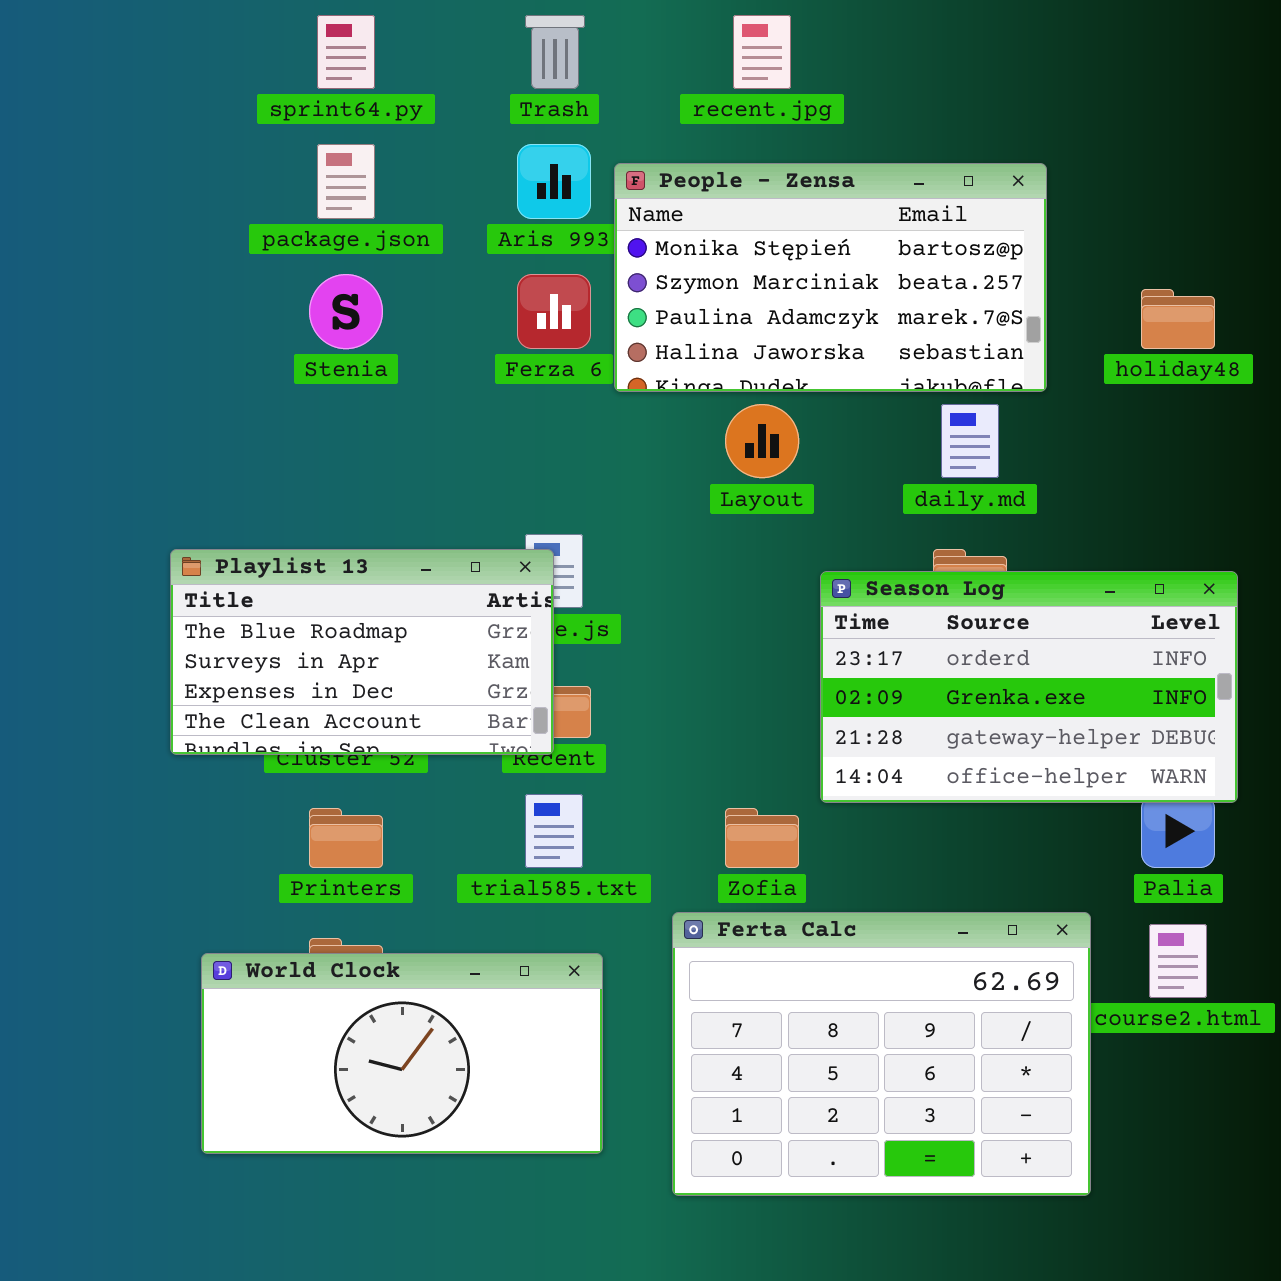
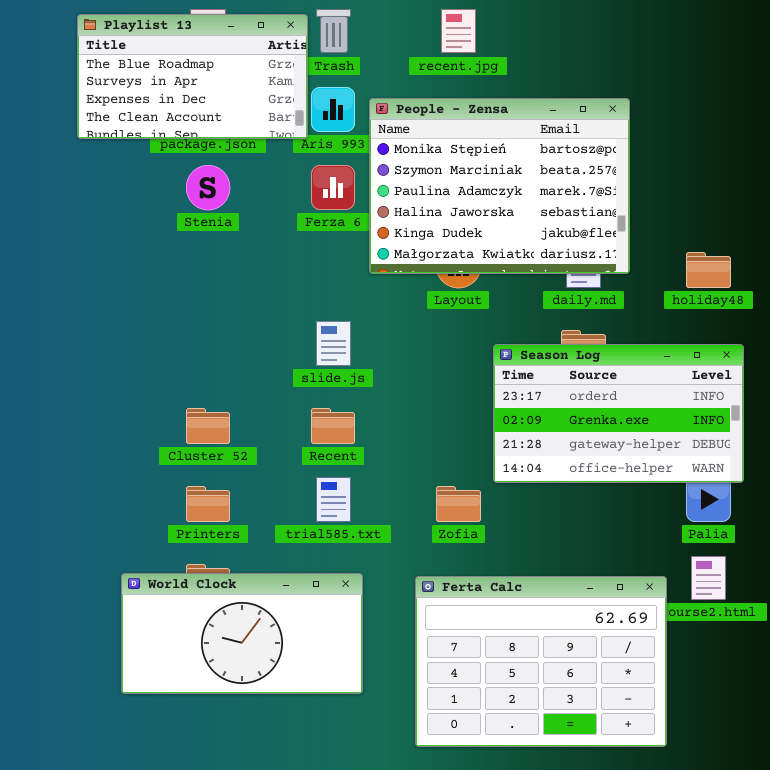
People - Zensa: [614,163,1047,392] -> [369,98,630,274], resized
holiday48: [1141,289,1215,349] -> [686,252,731,288], moved
Playlist 13: [170,549,554,755] -> [77,14,308,139], moved
Ferta Calc: [672,912,1091,1196] -> [415,576,667,747], moved

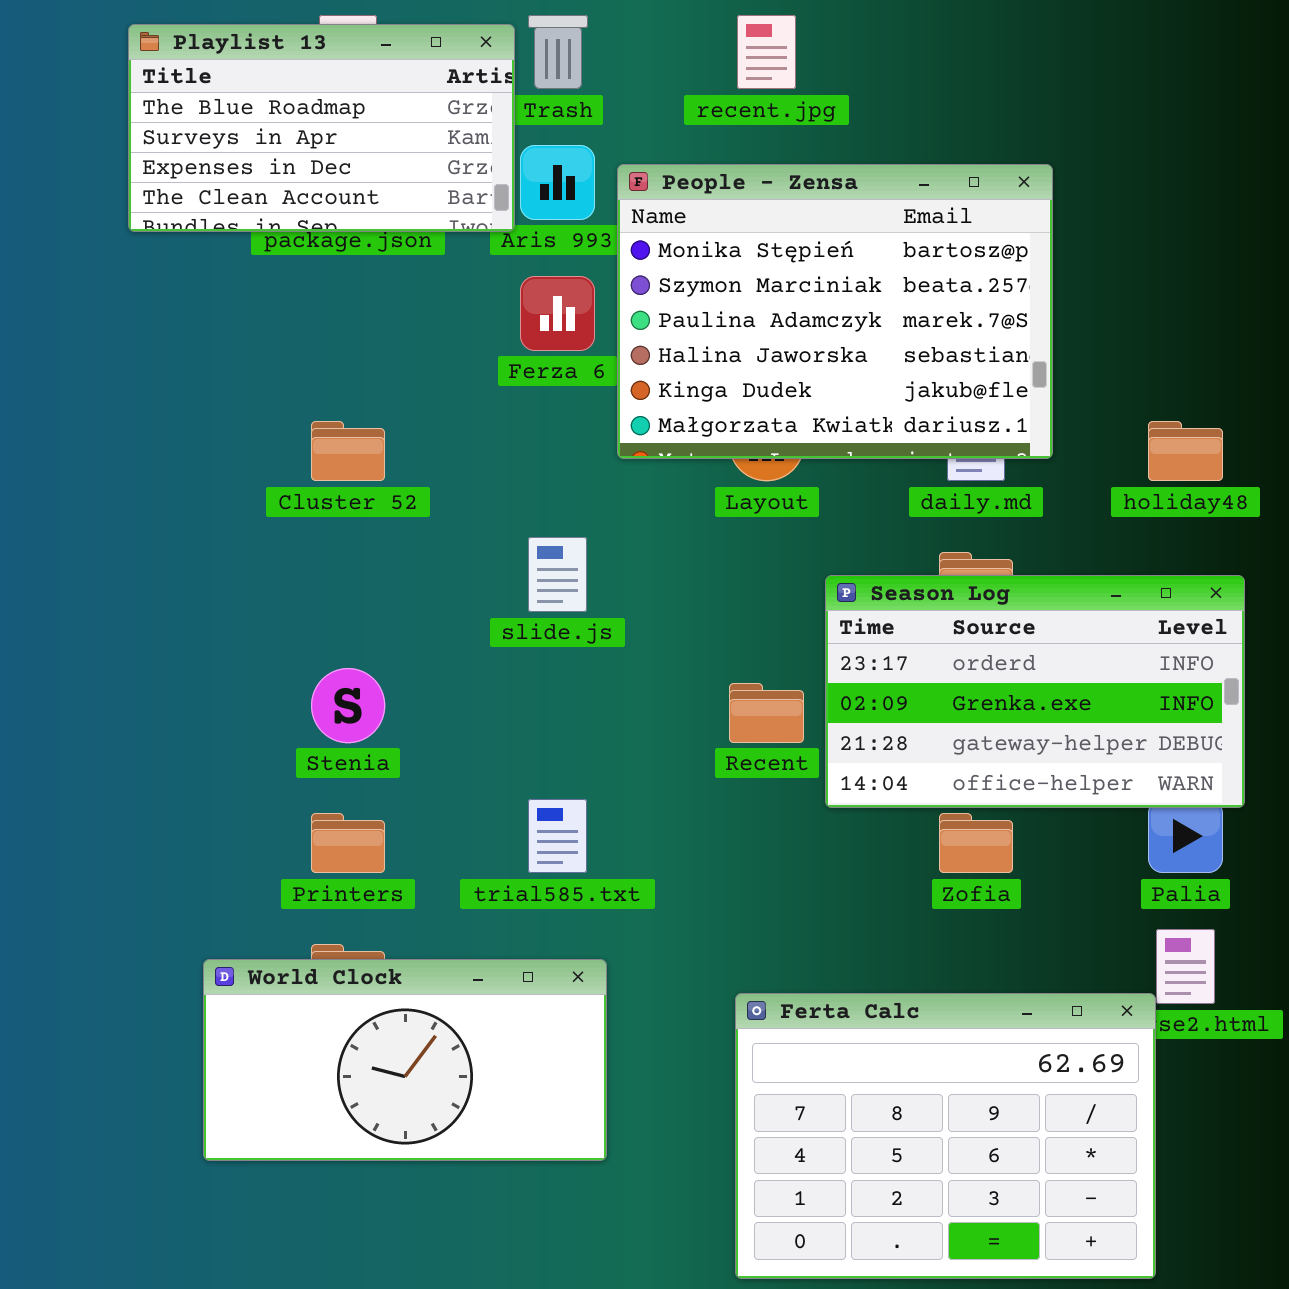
Stenia: [186,165,230,210] -> [311,668,385,743], moved
Cluster 52: [186,408,230,444] -> [311,421,385,481], moved
Recent: [311,408,355,444] -> [729,683,804,743], moved
Zofia: [436,486,481,522] -> [939,813,1013,873], moved
Ferta Calc: [415,576,667,747] -> [735,993,1156,1279], moved

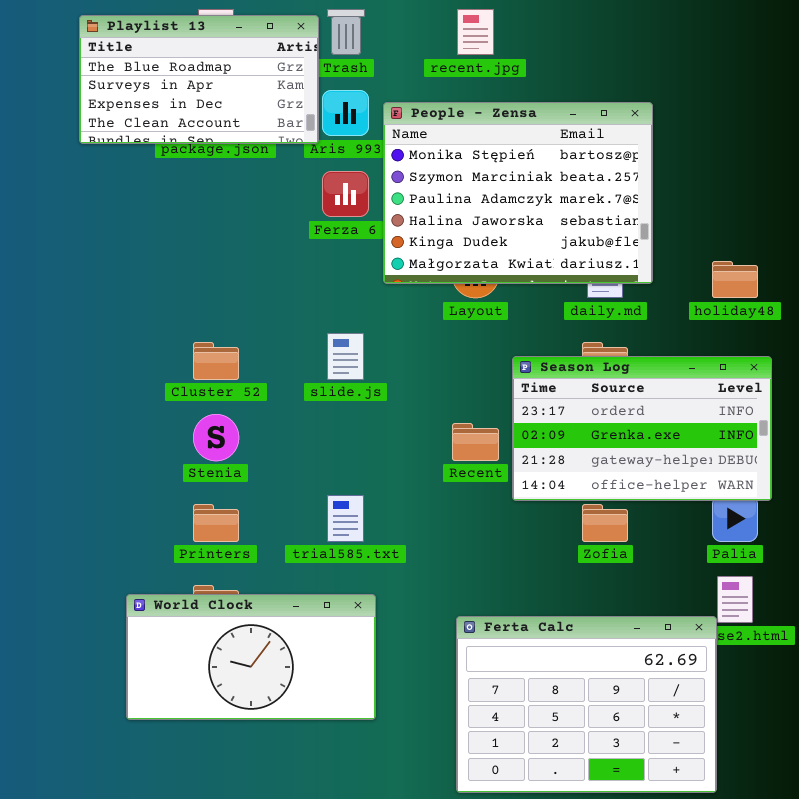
Cluster 52: [311,421,385,481] -> [193,342,239,380], moved

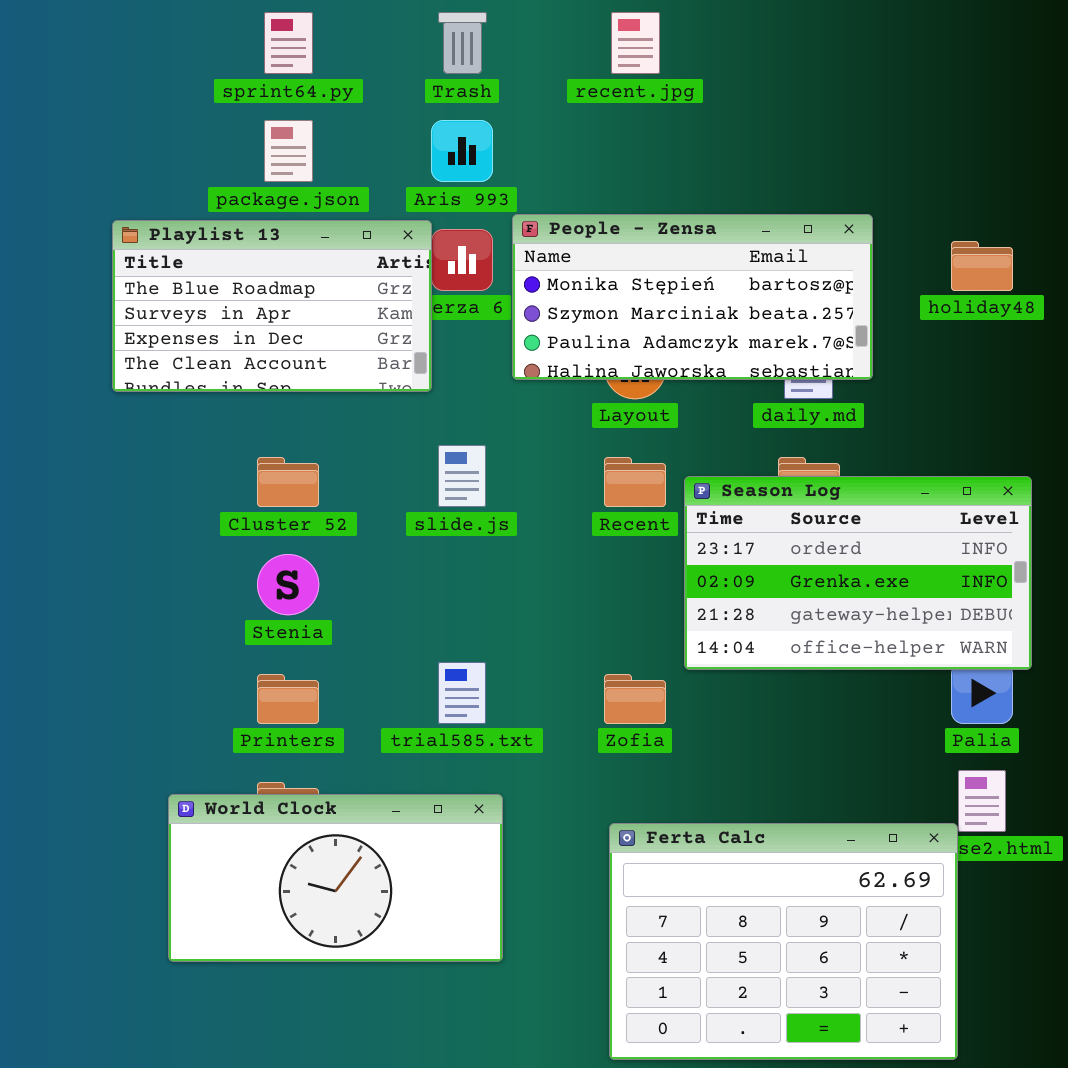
Playlist 13: [79,15,319,144] -> [112,220,432,392], moved
People - Zensa: [383,102,653,284] -> [512,214,873,380], resized
holiday48: [712,261,758,298] -> [951,241,1013,291], moved
Recent: [452,423,499,461] -> [604,457,666,507], moved
Zofia: [582,504,628,542] -> [604,674,666,724], moved

